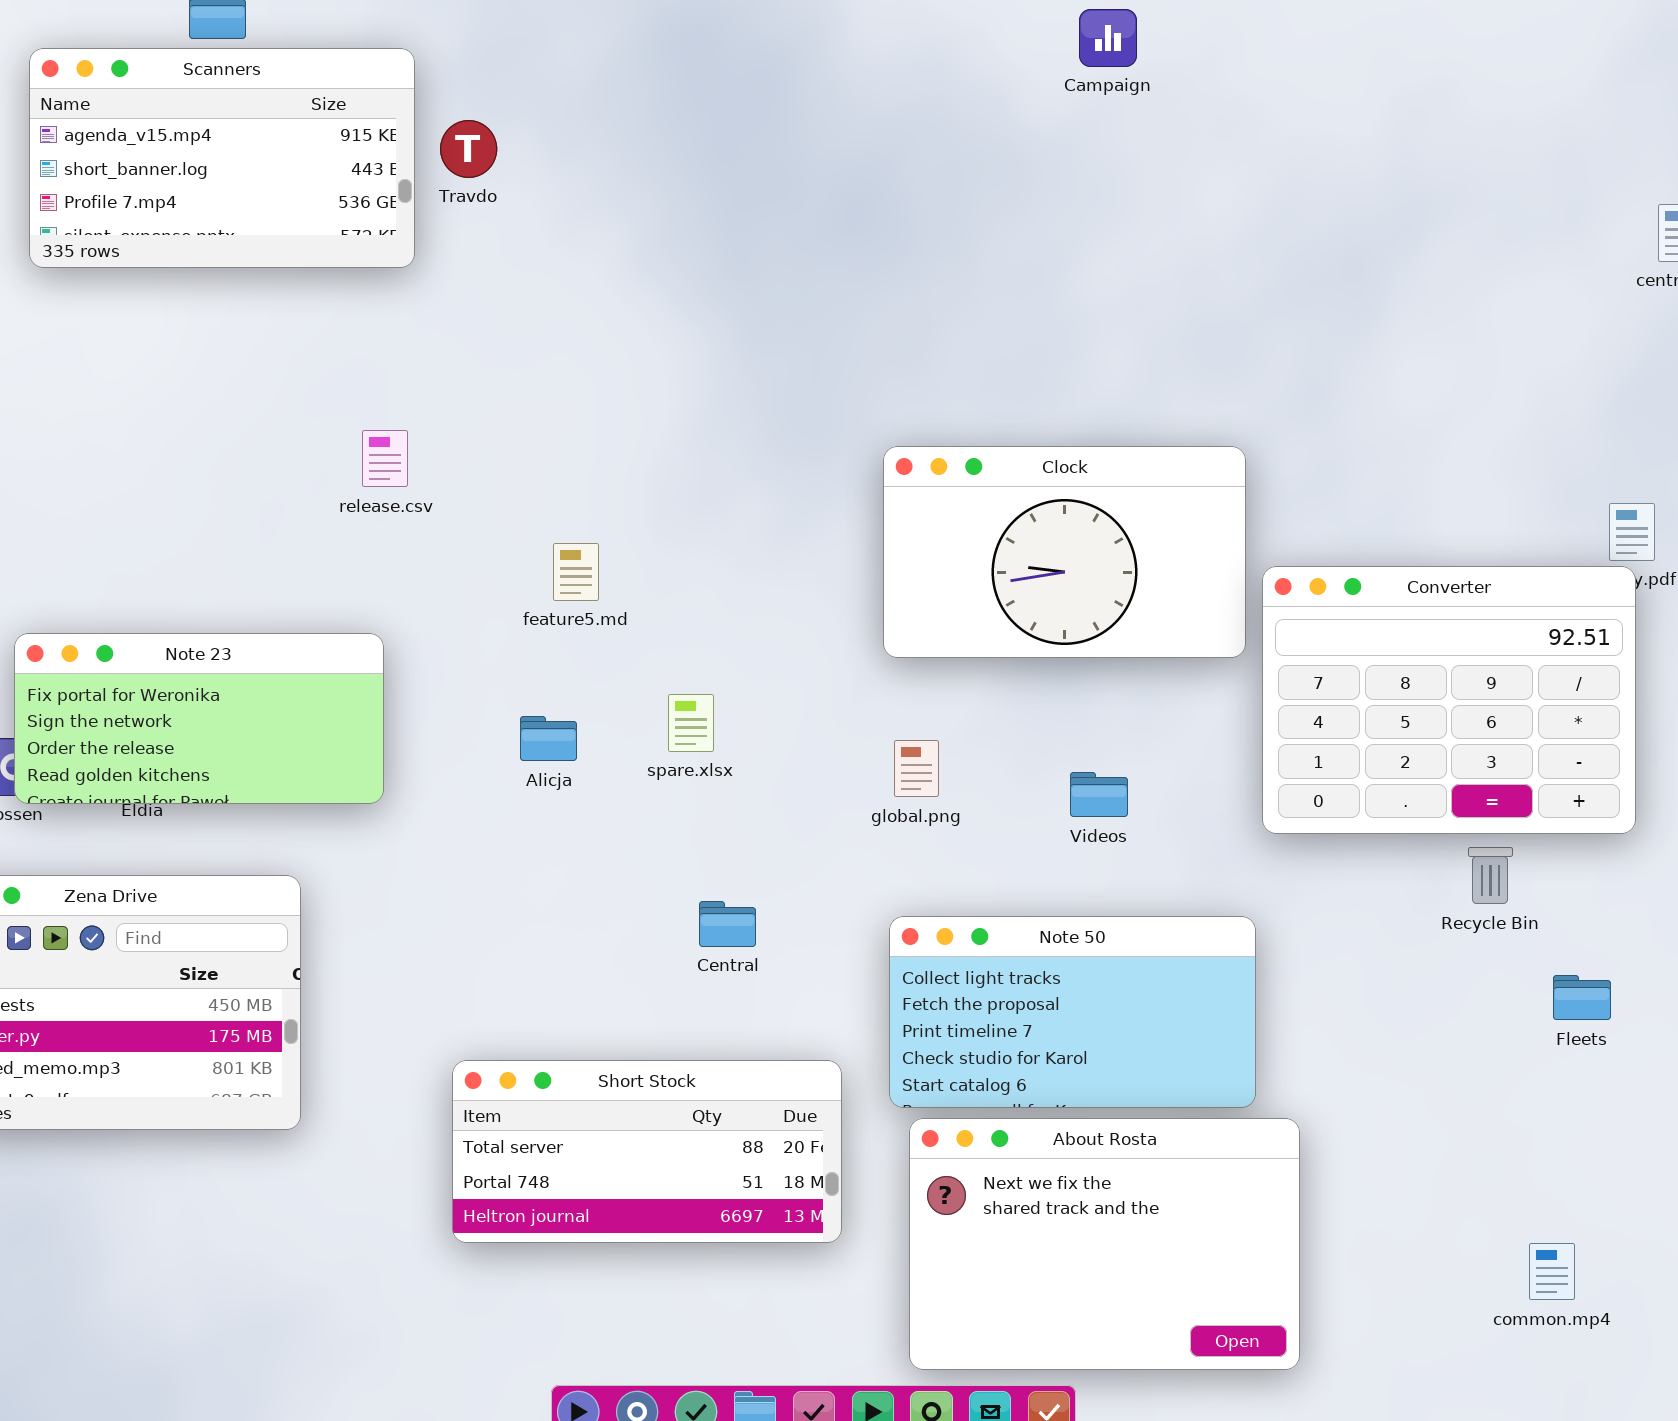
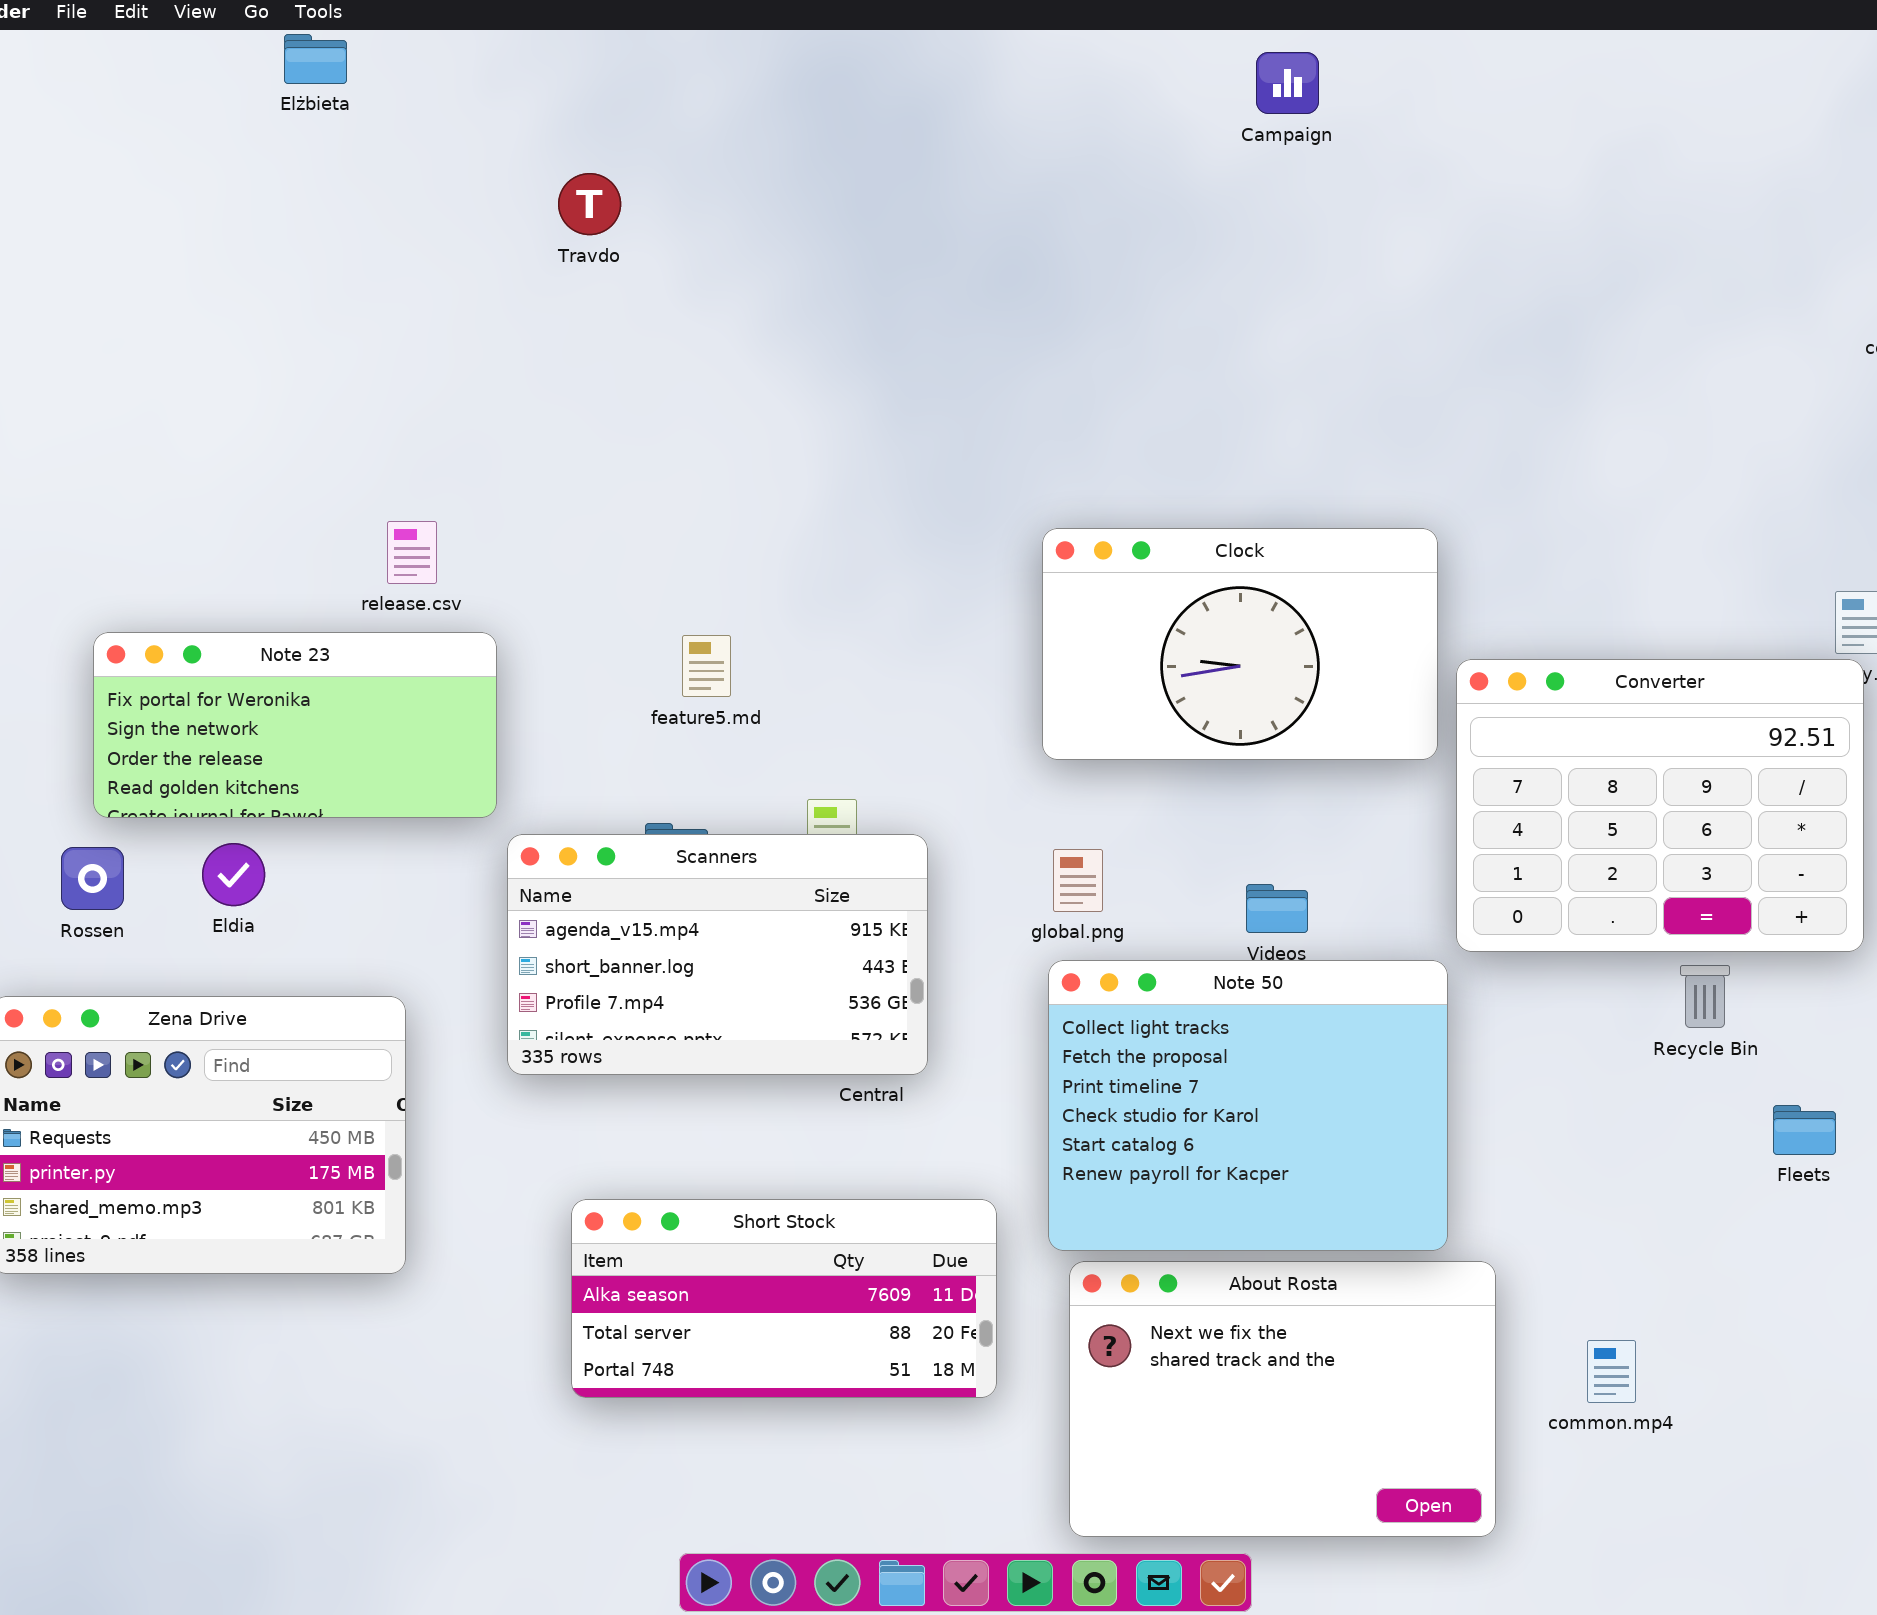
Scanners: [29,48,415,268] -> [507,834,928,1075], moved
release.csv: [362,430,408,487] -> [387,521,437,584], moved
Note 23: [14,633,384,804] -> [93,632,497,818], moved
Note 50: [889,916,1256,1108] -> [1048,960,1448,1251], resized
Short Stock: [452,1060,842,1243] -> [571,1199,997,1398], scrolled up 1 row
common.mp4: [1529,1243,1575,1300] -> [1587,1340,1636,1403], moved

